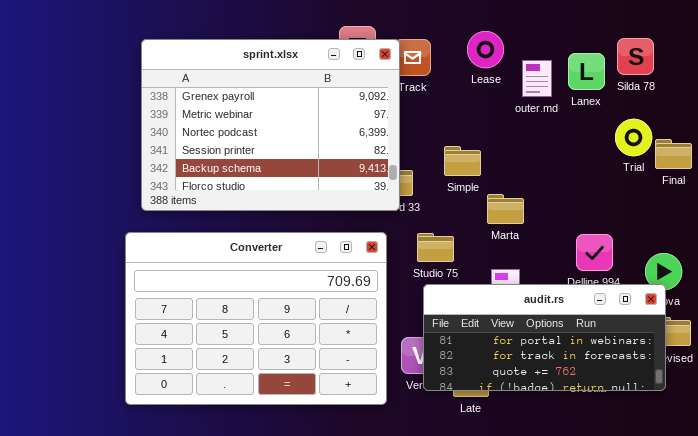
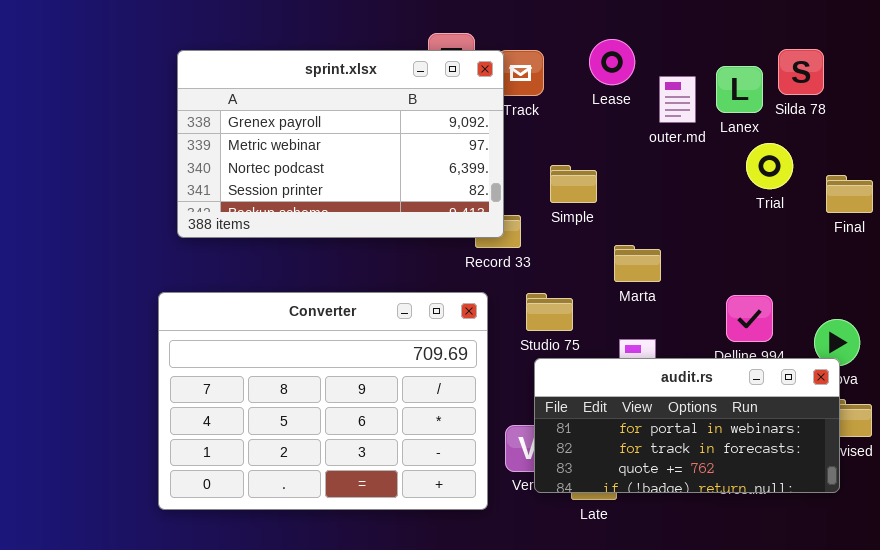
sprint.xlsx: [141,39,400,211] -> [177,50,504,238], resized
Trial: [615,119,652,156] -> [746,143,793,189], moved
Simple: [444,146,481,176] -> [550,165,597,203], moved

